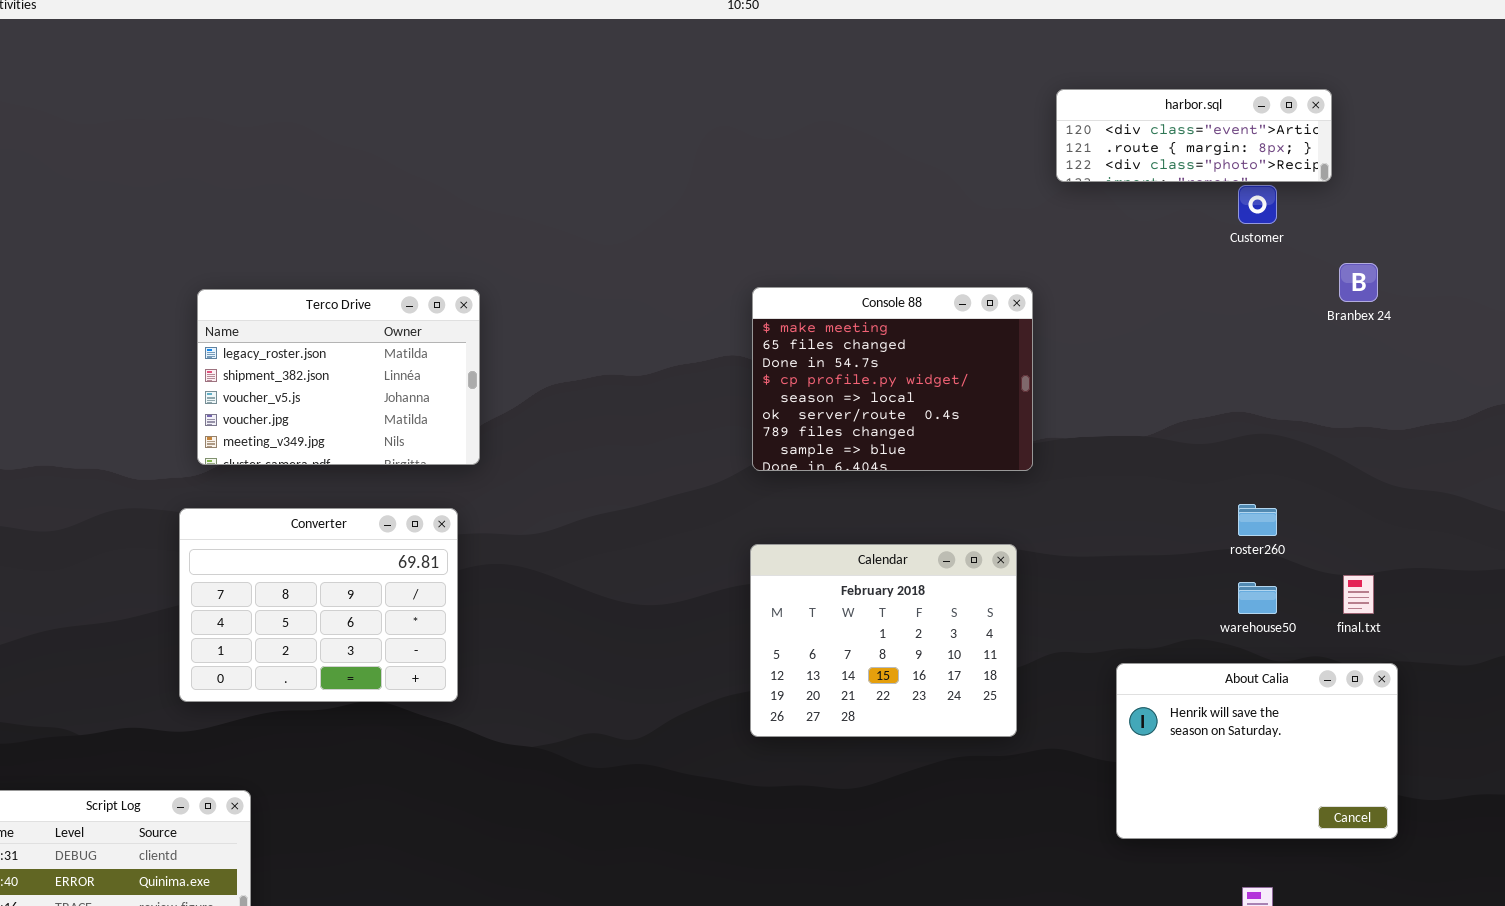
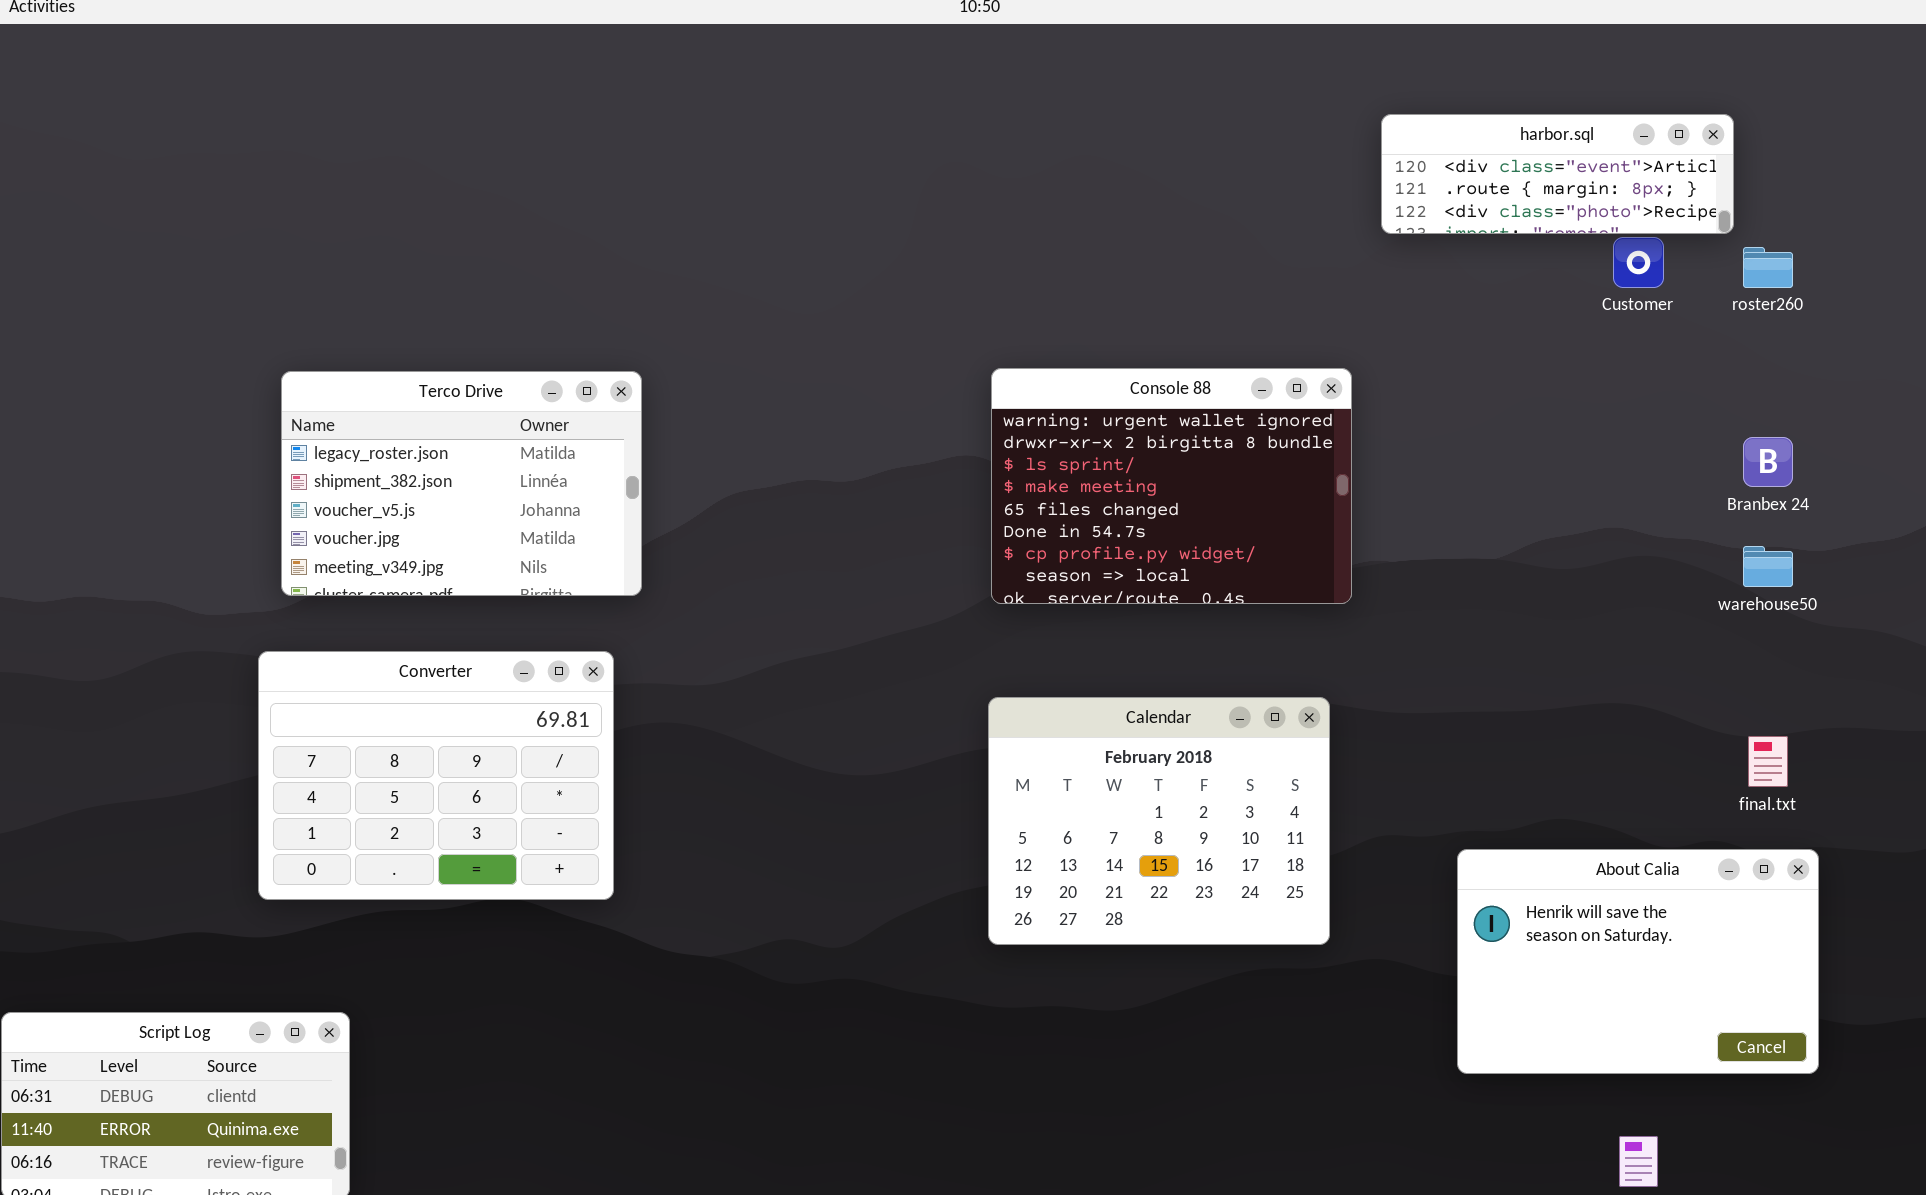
Branbex 24: [1339,263,1378,302] -> [1743,437,1793,487], moved
Console 88: [752,287,1033,471] -> [991,368,1352,604], scrolled up 3 rows
roster260: [1238,504,1277,536] -> [1743,247,1793,288], moved
warehouse50: [1238,582,1277,614] -> [1743,546,1793,587], moved

